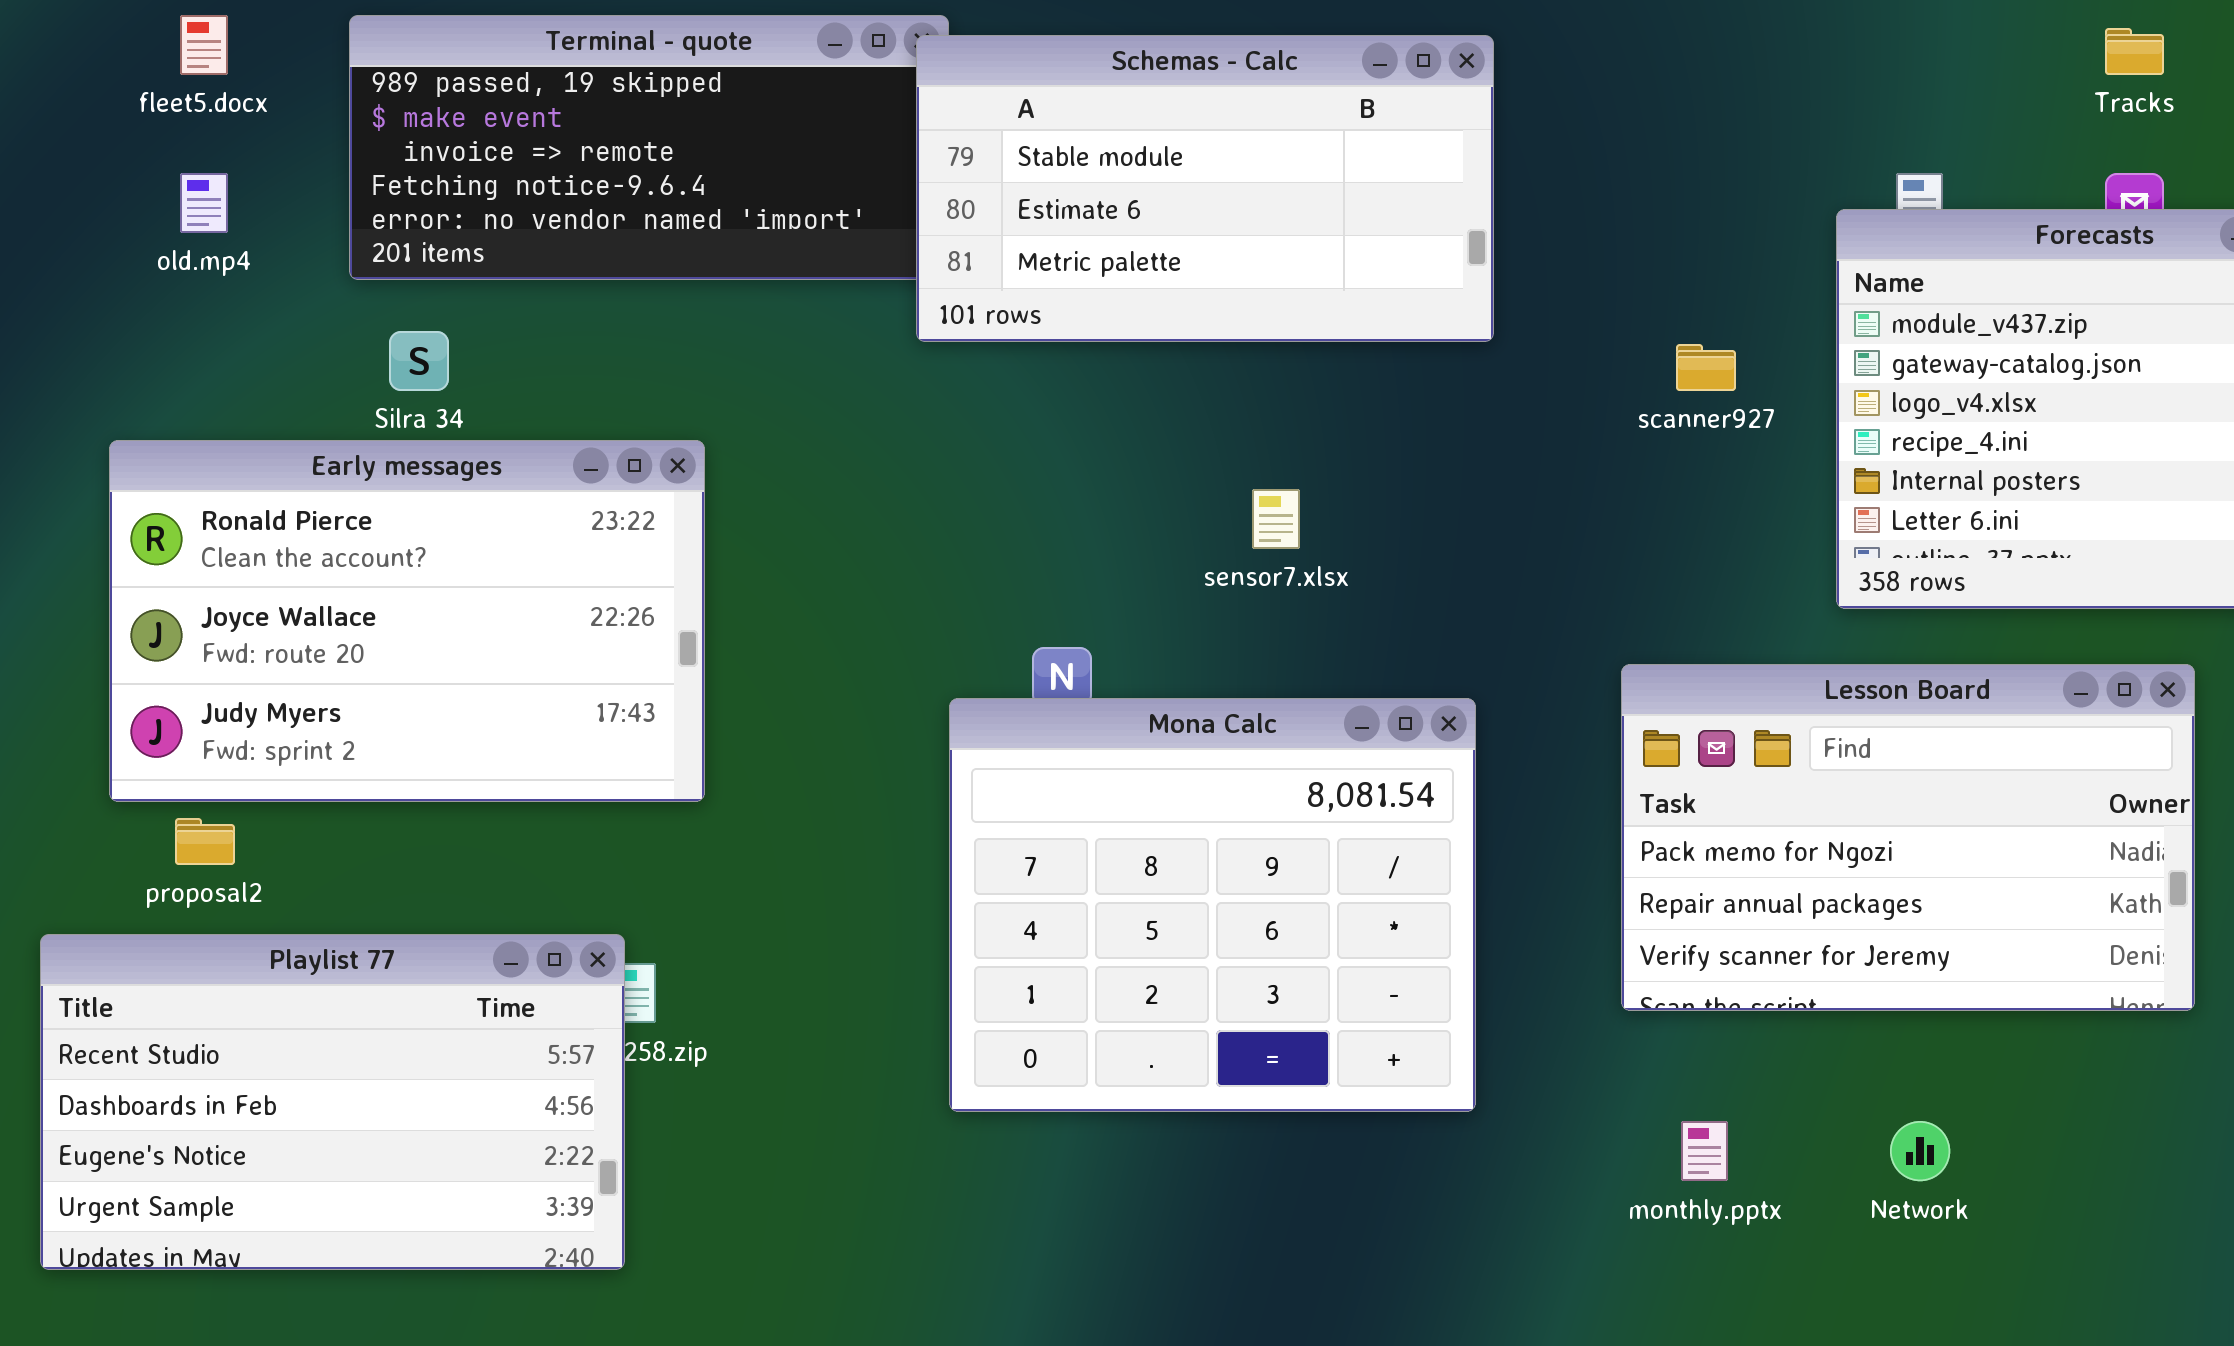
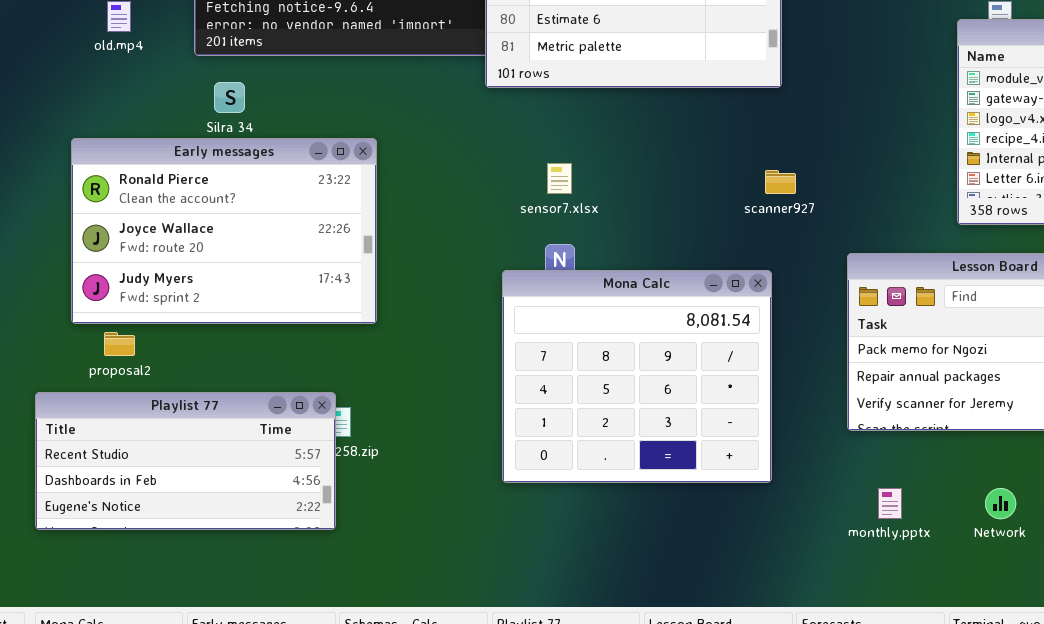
scanner927: [1676,344,1736,391] -> [765,170,796,194], moved
sensor7.xlsx: [1252,489,1300,549] -> [547,163,572,194], moved
Playlist 77: [40,934,625,1270] -> [35,392,336,530], resized

